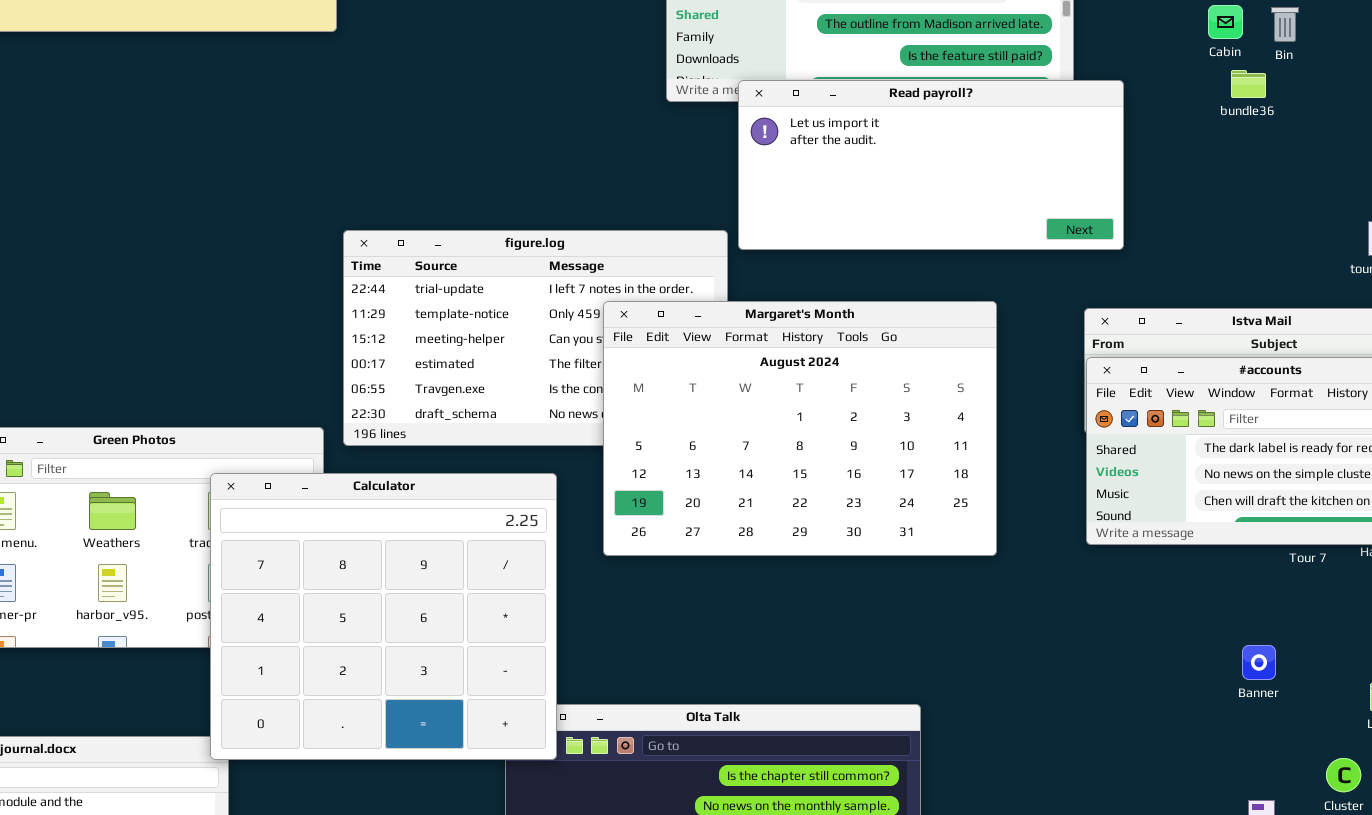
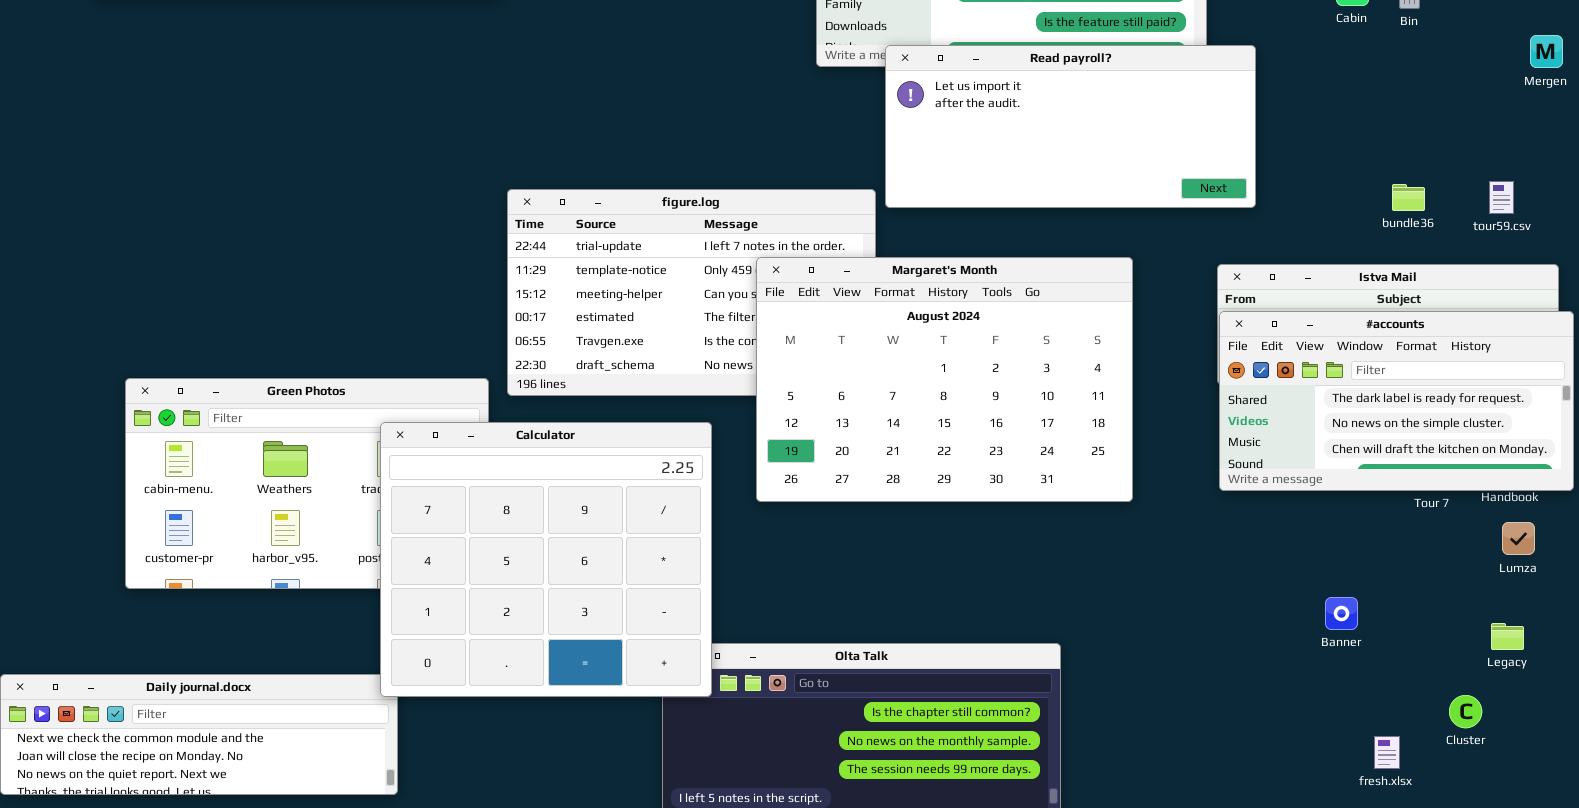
bundle36: [1231,70,1266,98] -> [1392,184,1425,211], moved
Banner: [1242,645,1276,680] -> [1325,597,1358,630], moved

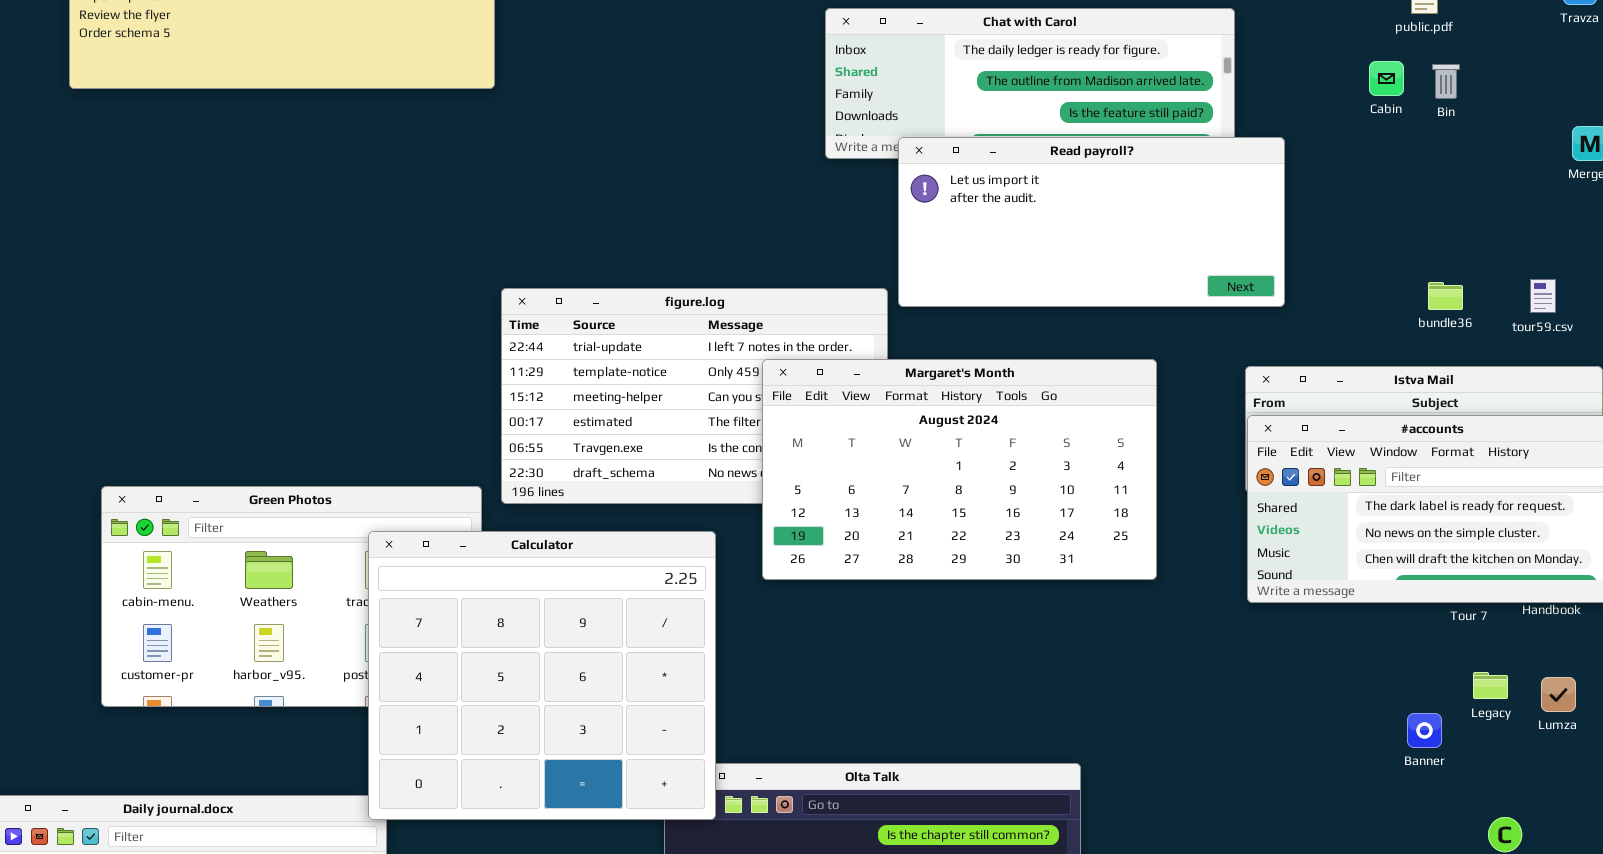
Margaret's Month: [756,257,1133,502] -> [762,359,1157,580], resized
Lumza: [1502,522,1535,555] -> [1541,677,1576,712], moved
Banner: [1325,597,1358,630] -> [1407,713,1442,748], moved
Legacy: [1491,623,1524,650] -> [1473,672,1508,699], moved

